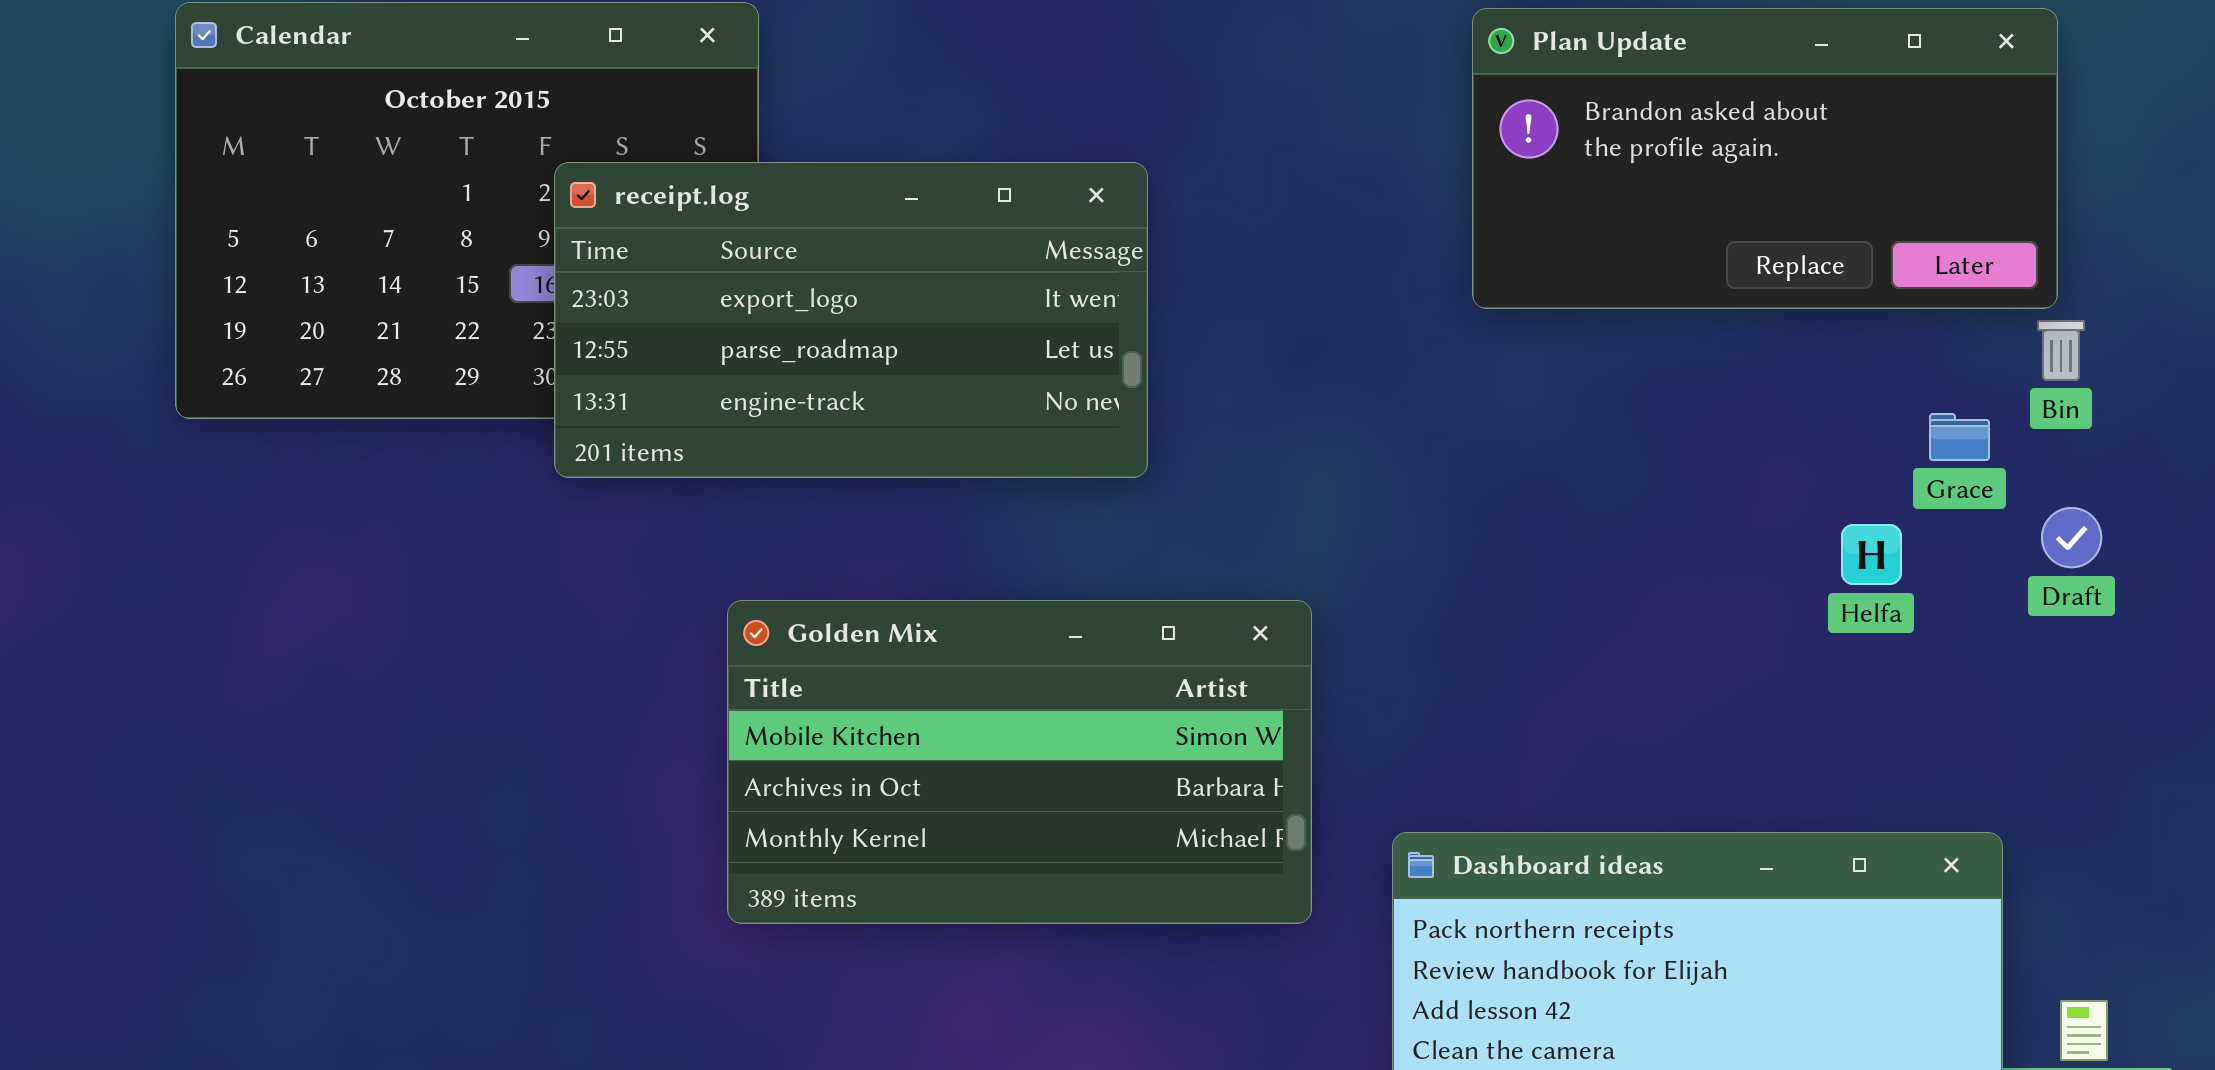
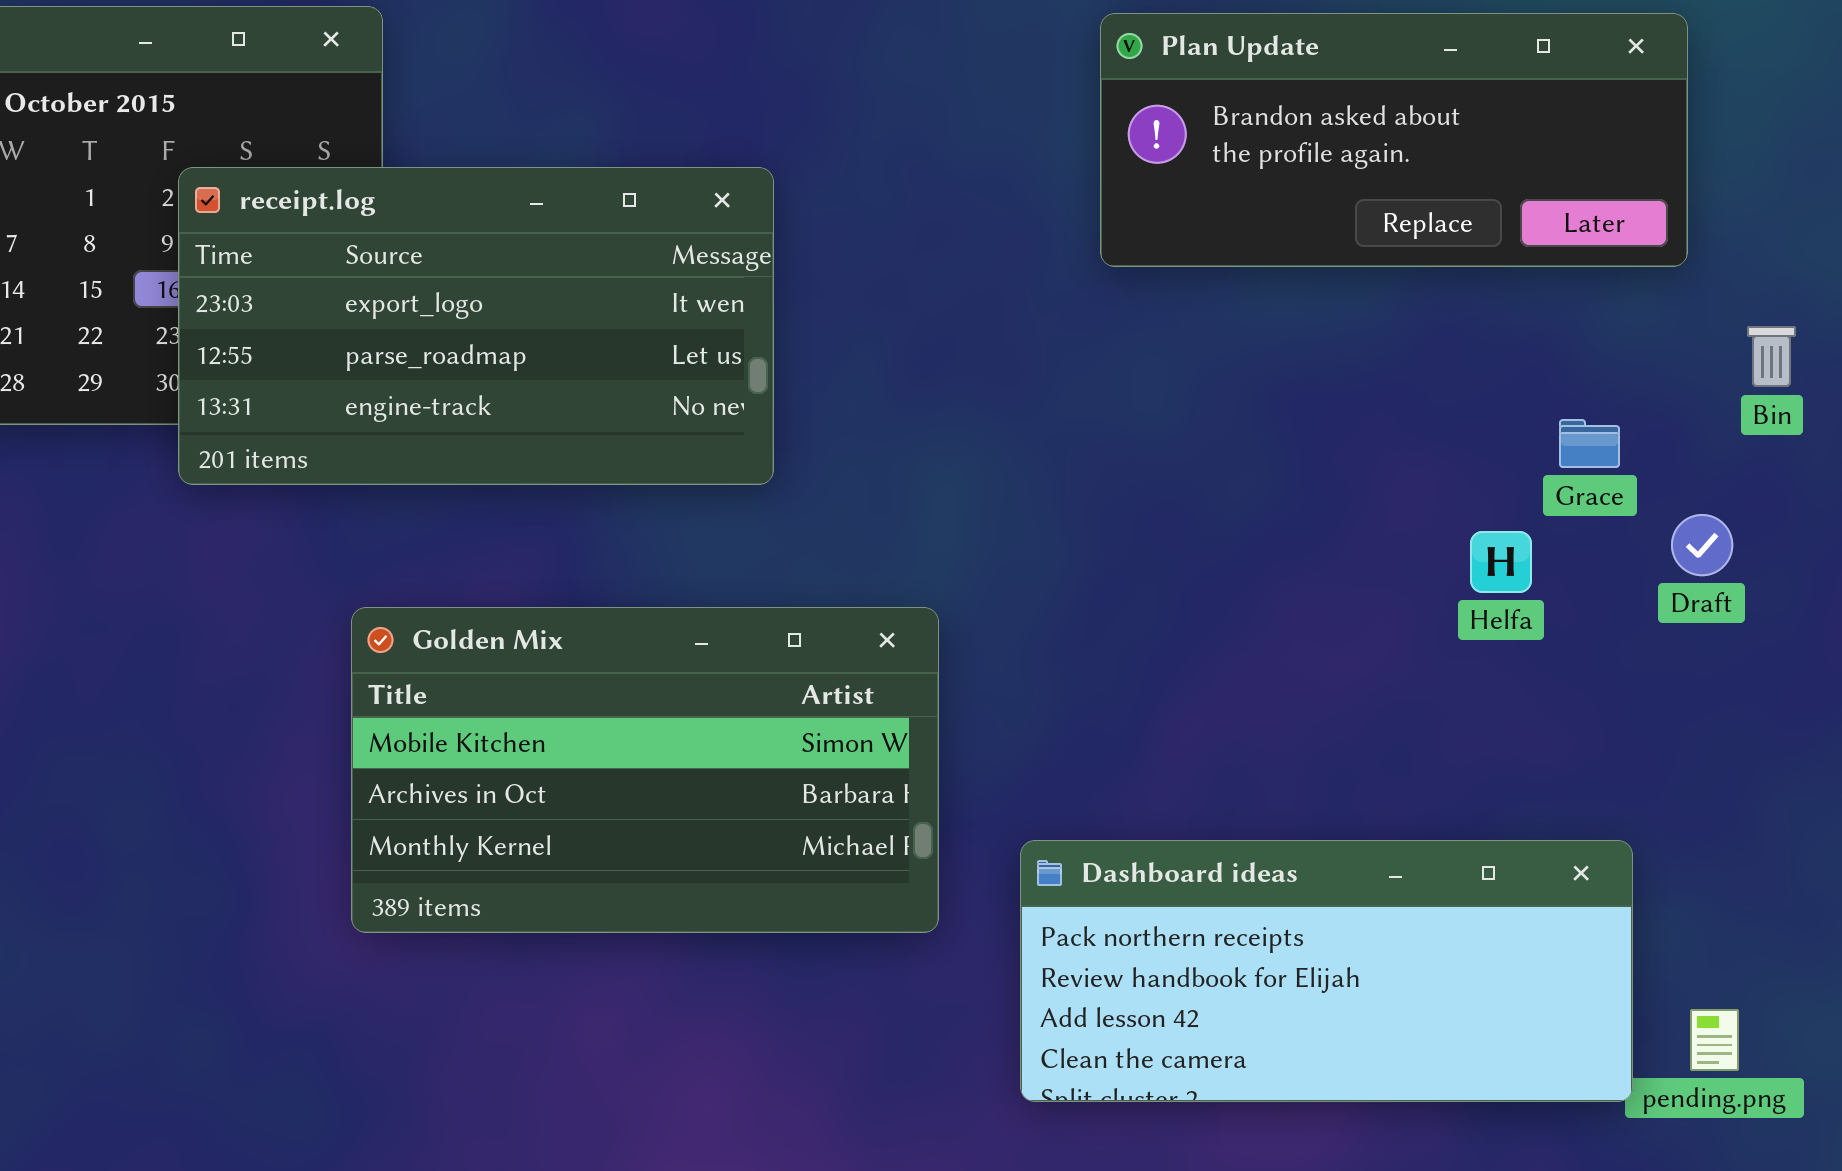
Plan Update: [1472,8,2058,309] -> [1100,13,1688,267], resized
Bin: [2037,320,2085,381] -> [1747,326,1796,387], moved

